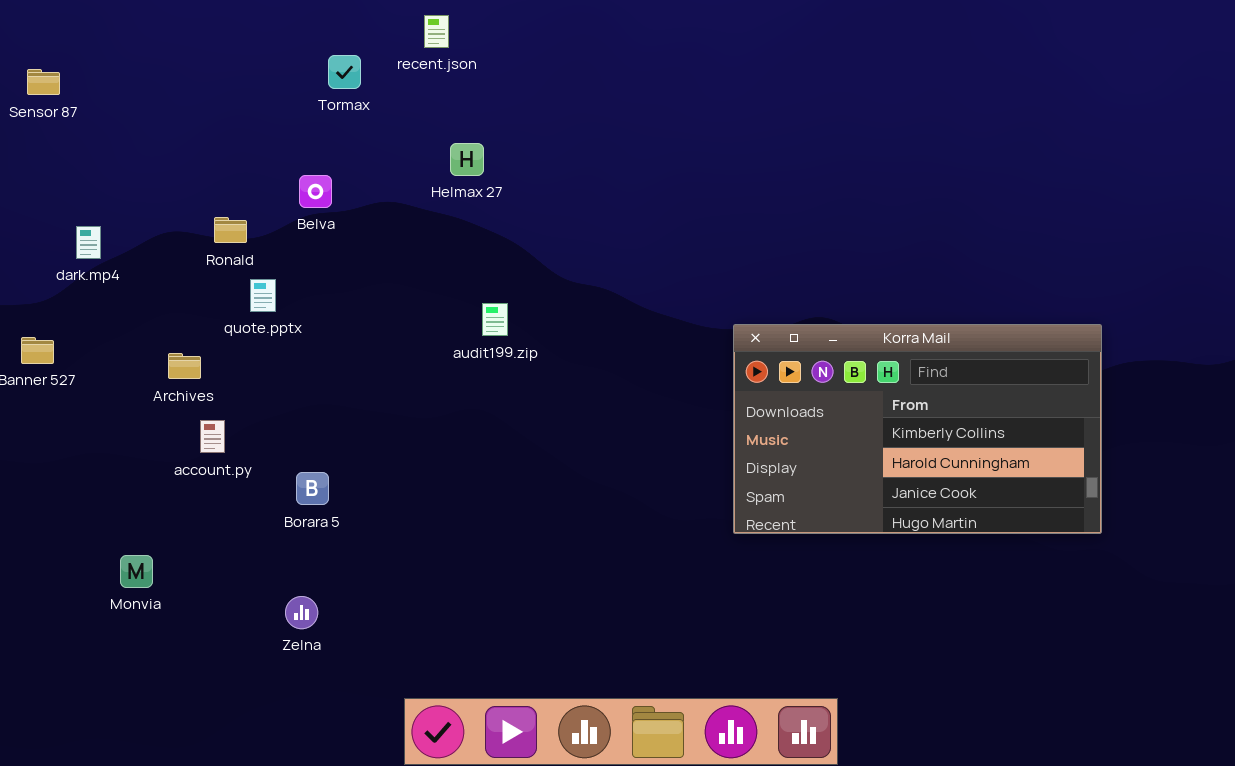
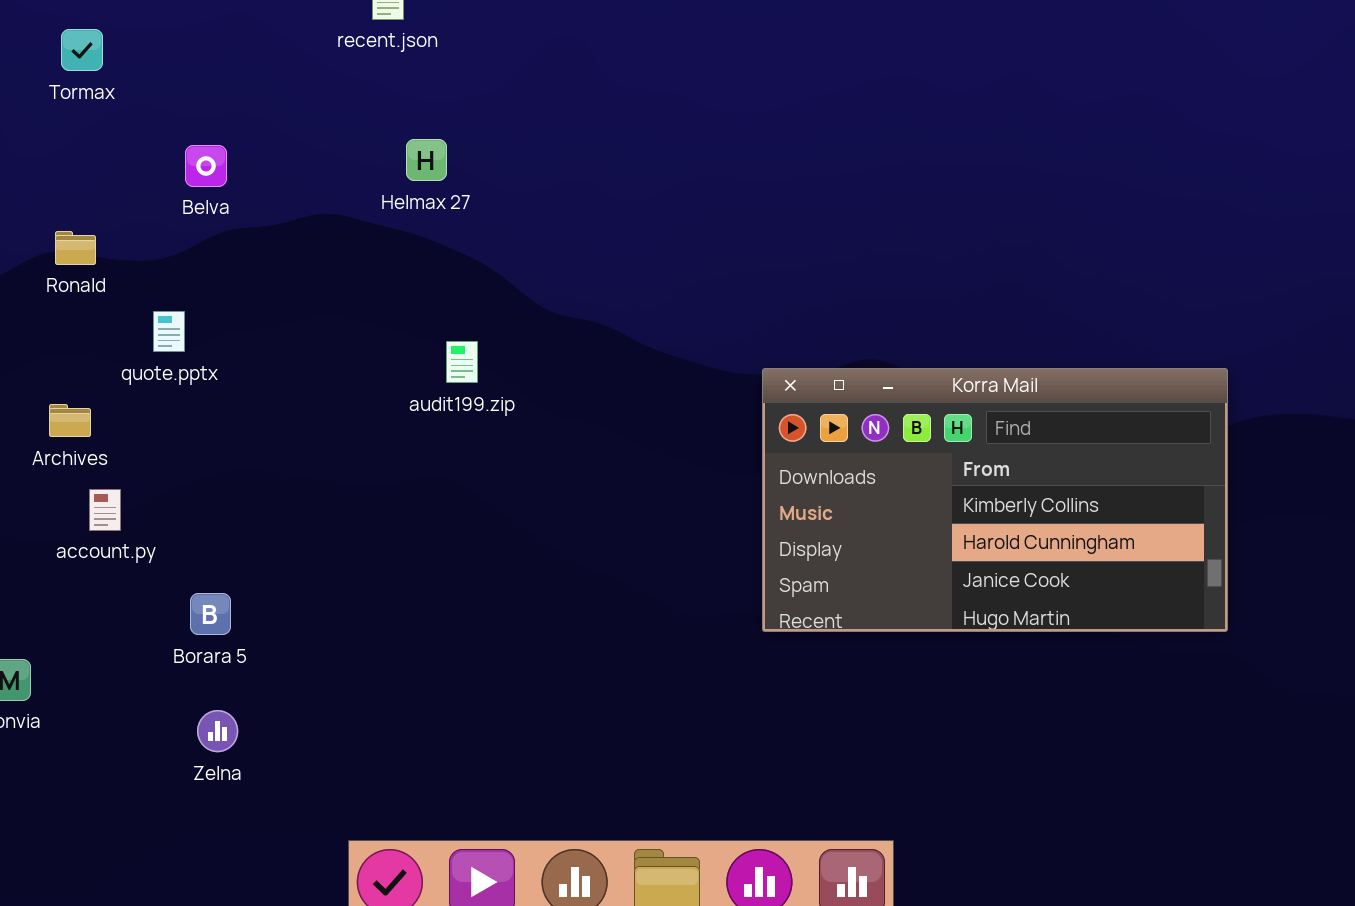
Tormax: [328,55,361,89] -> [61,29,103,71], moved
Belva: [299,175,332,208] -> [185,145,227,187], moved
Ronald: [214,217,247,243] -> [55,231,96,265], moved
Borara 5: [296,472,329,505] -> [190,593,231,635], moved

